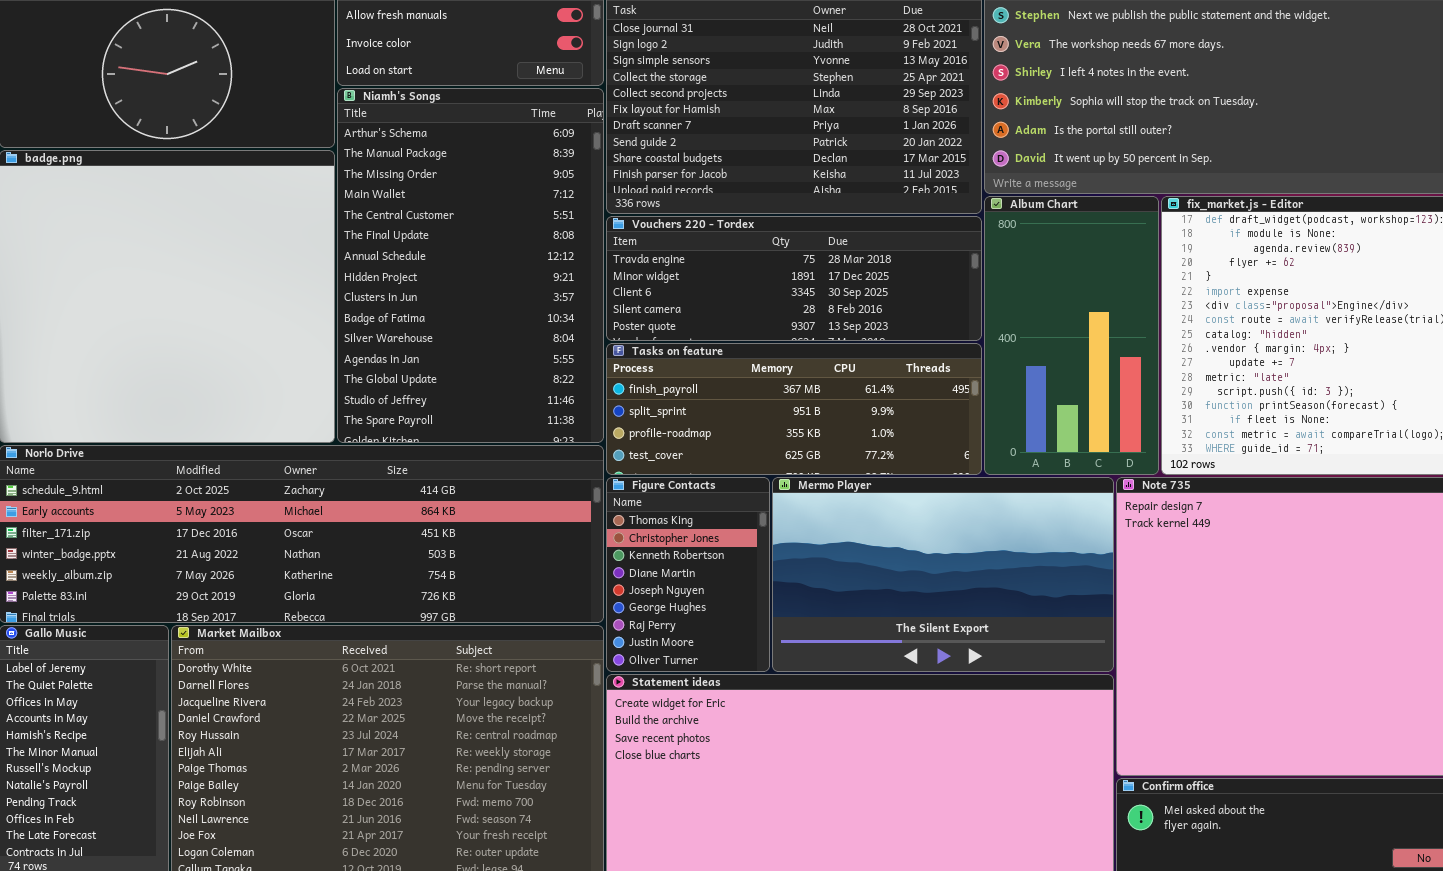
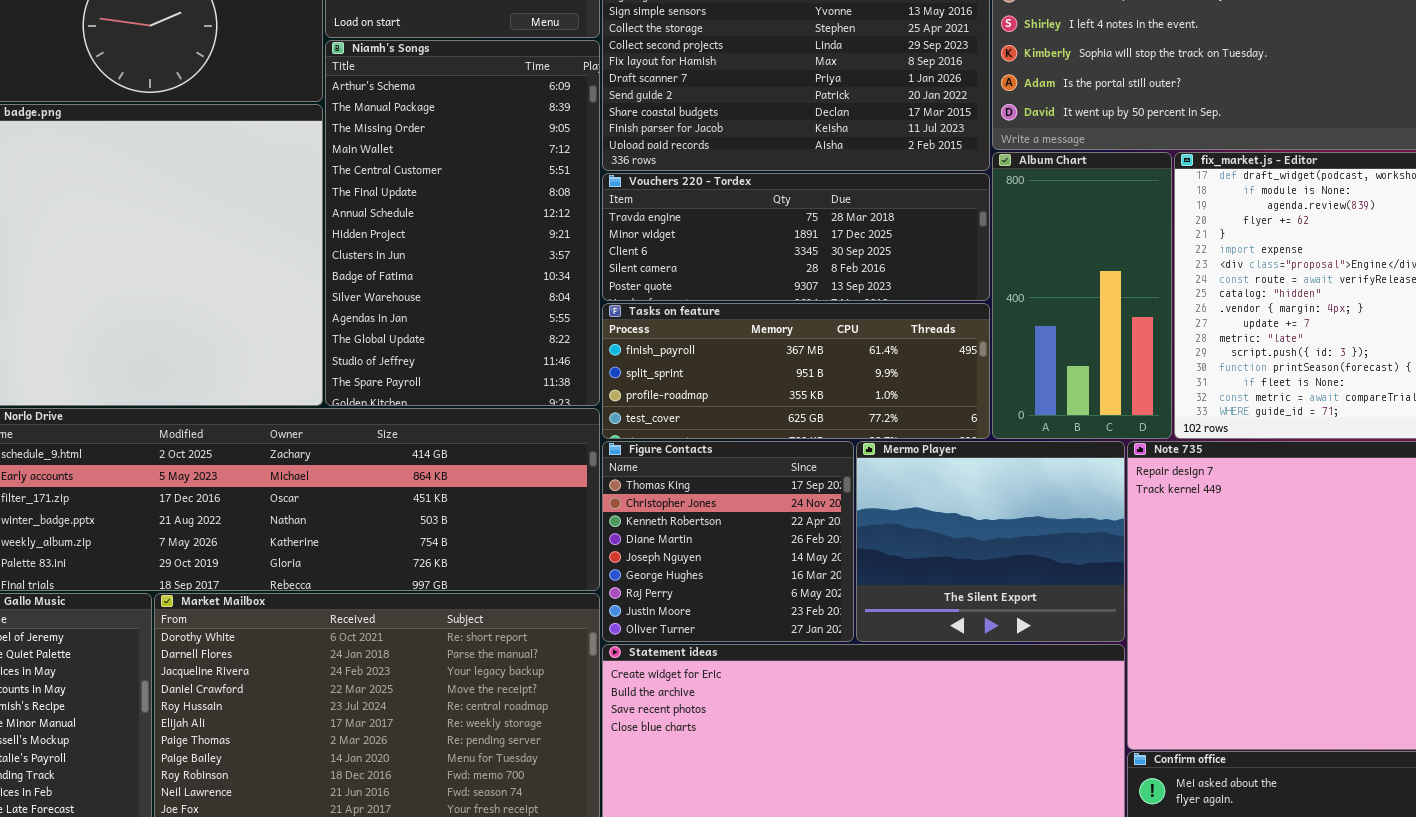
Figure Contacts: [606,477,770,672] -> [602,441,854,642], resized
Mermo Player: [772,477,1114,672] -> [856,441,1125,642], resized

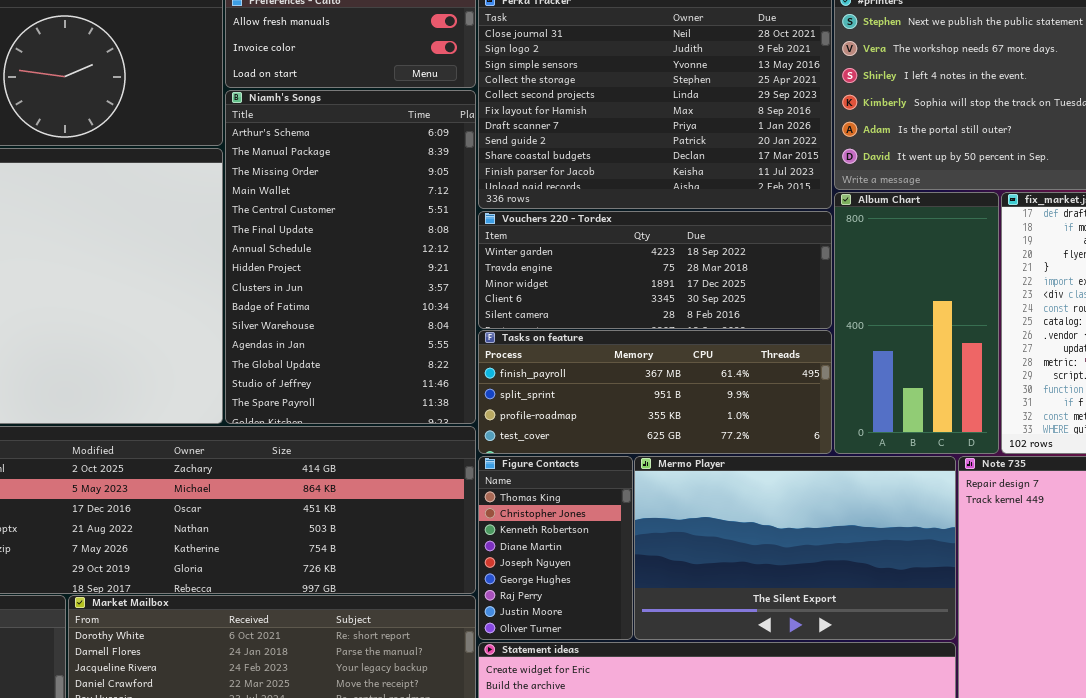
Vouchers 220 - Tordex: [602,173,990,301] -> [478,211,832,329], scrolled up 1 row
Figure Contacts: [602,441,854,642] -> [478,456,633,640], resized
Mermo Player: [856,441,1125,642] -> [634,456,956,640], resized

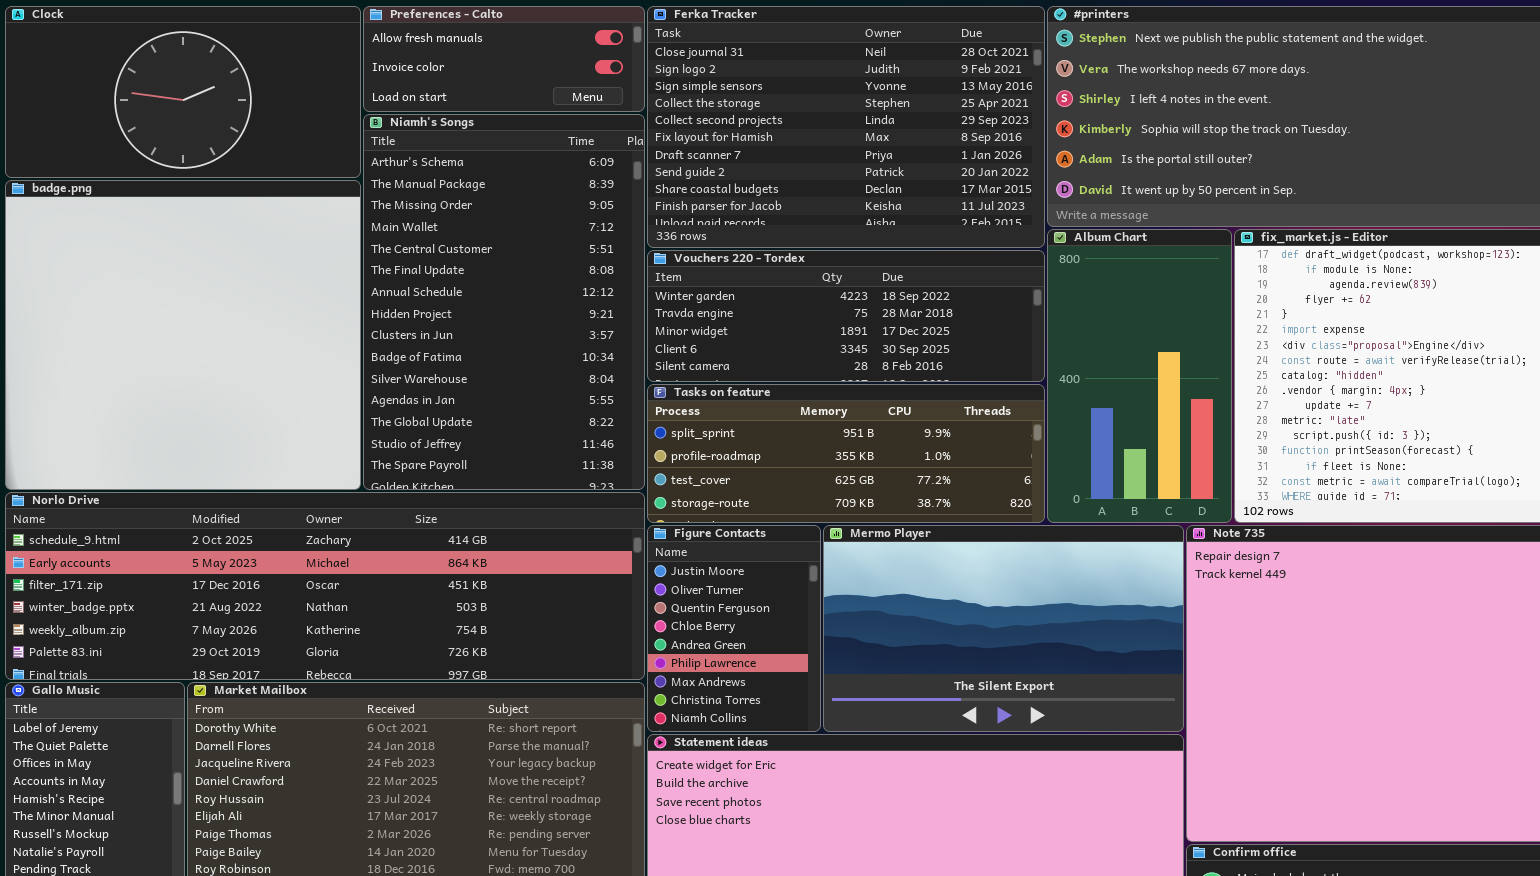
Tasks on feature: [478,330,832,454] -> [647,384,1045,523], scrolled down 1 row
Figure Contacts: [478,456,633,640] -> [647,525,821,732], scrolled down 7 rows

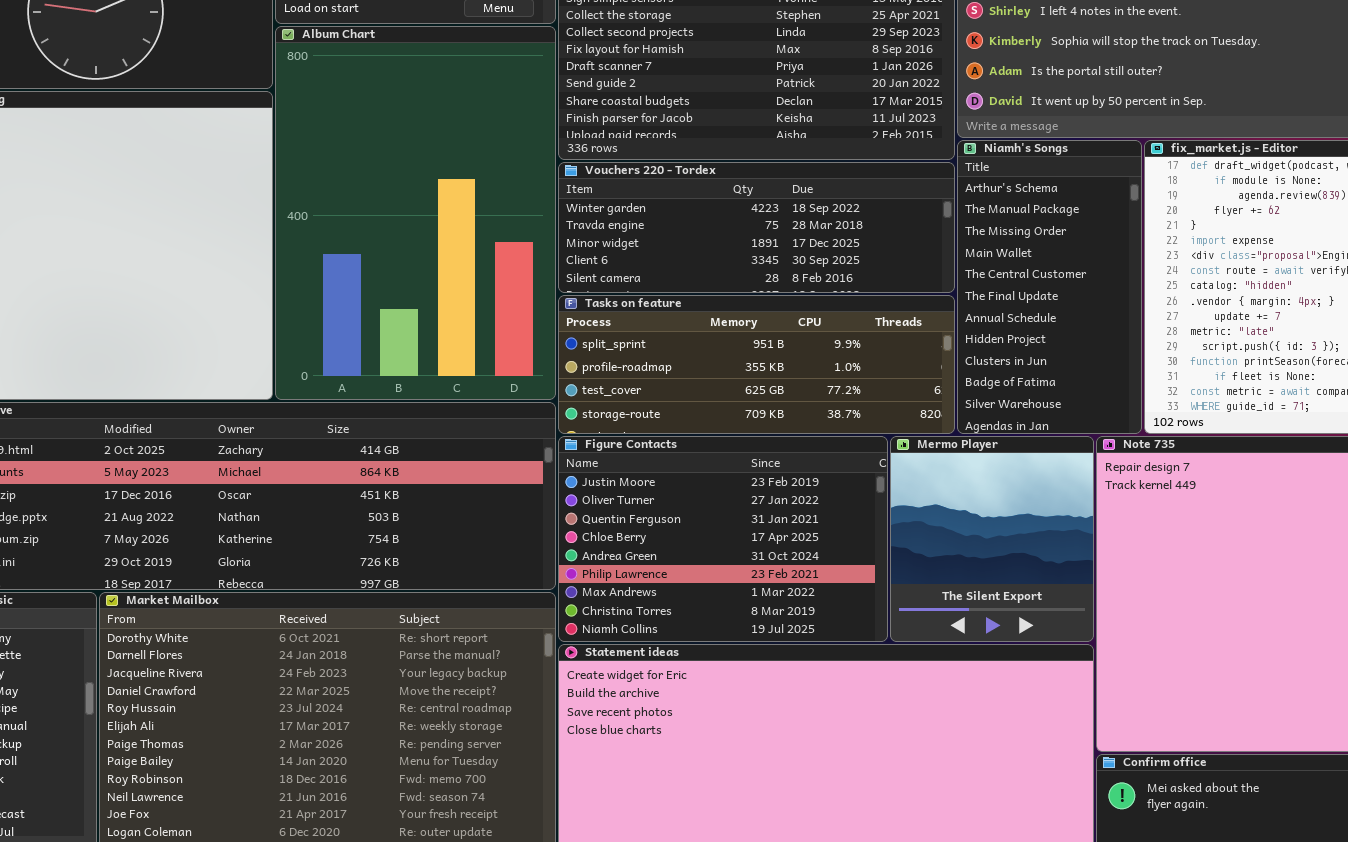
Niamh's Songs: [363,114,645,490] -> [957,140,1142,434], moved, resized
Album Chart: [1047,229,1232,523] -> [275,26,556,400], moved, resized
Figure Contacts: [647,525,821,732] -> [558,436,888,642], resized
Mermo Player: [823,525,1184,732] -> [890,436,1094,642], resized

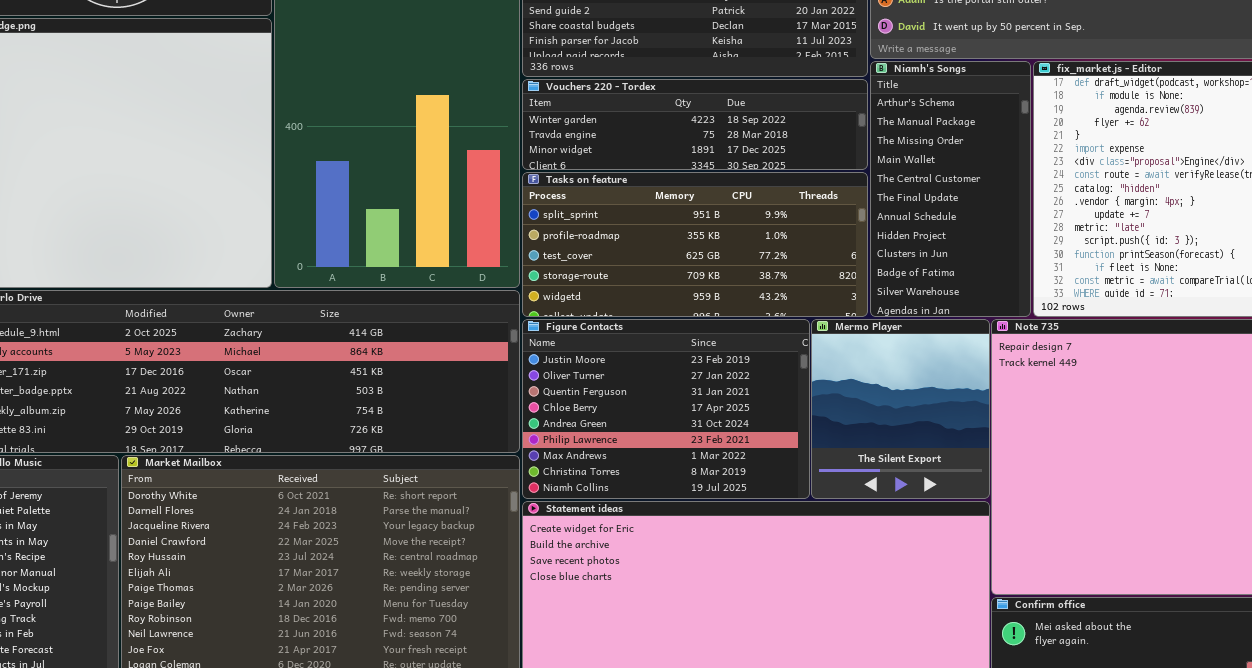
Vouchers 220 - Tordex: [558,162,955,293] -> [522,79,868,170], resized
Tasks on feature: [558,295,955,434] -> [522,172,868,317], resized

